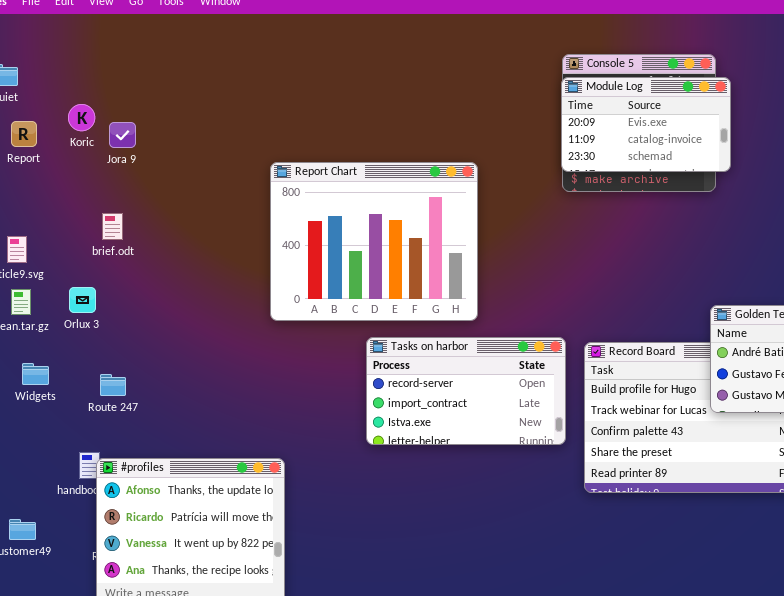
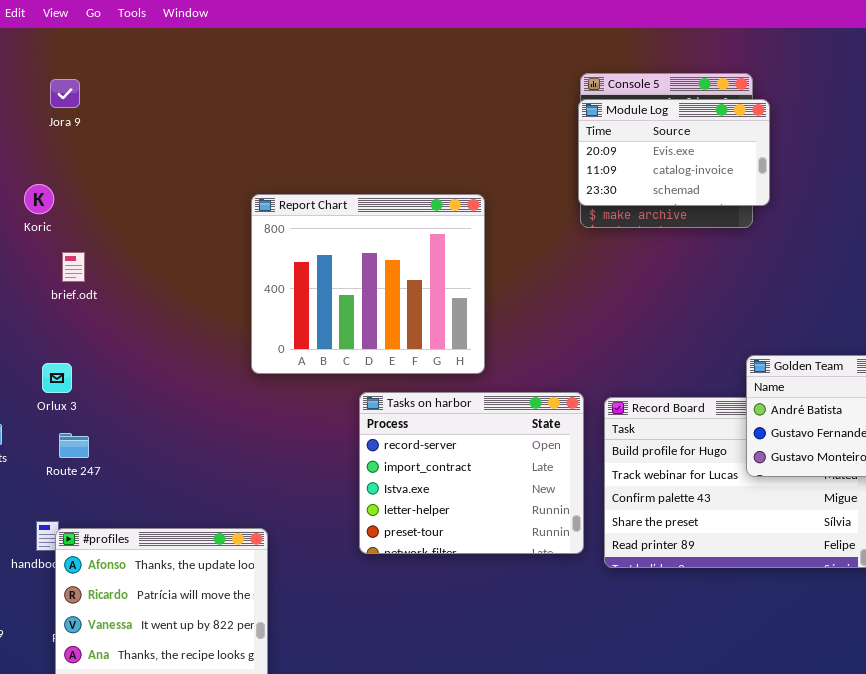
Koric: [68,104,95,131] -> [24,184,54,214], moved
Jora 9: [109,122,136,148] -> [50,79,80,108], moved
Orlux 3: [69,287,96,313] -> [42,363,72,393], moved
Tasks on harbor: [366,337,566,445] -> [359,392,584,554], resized

